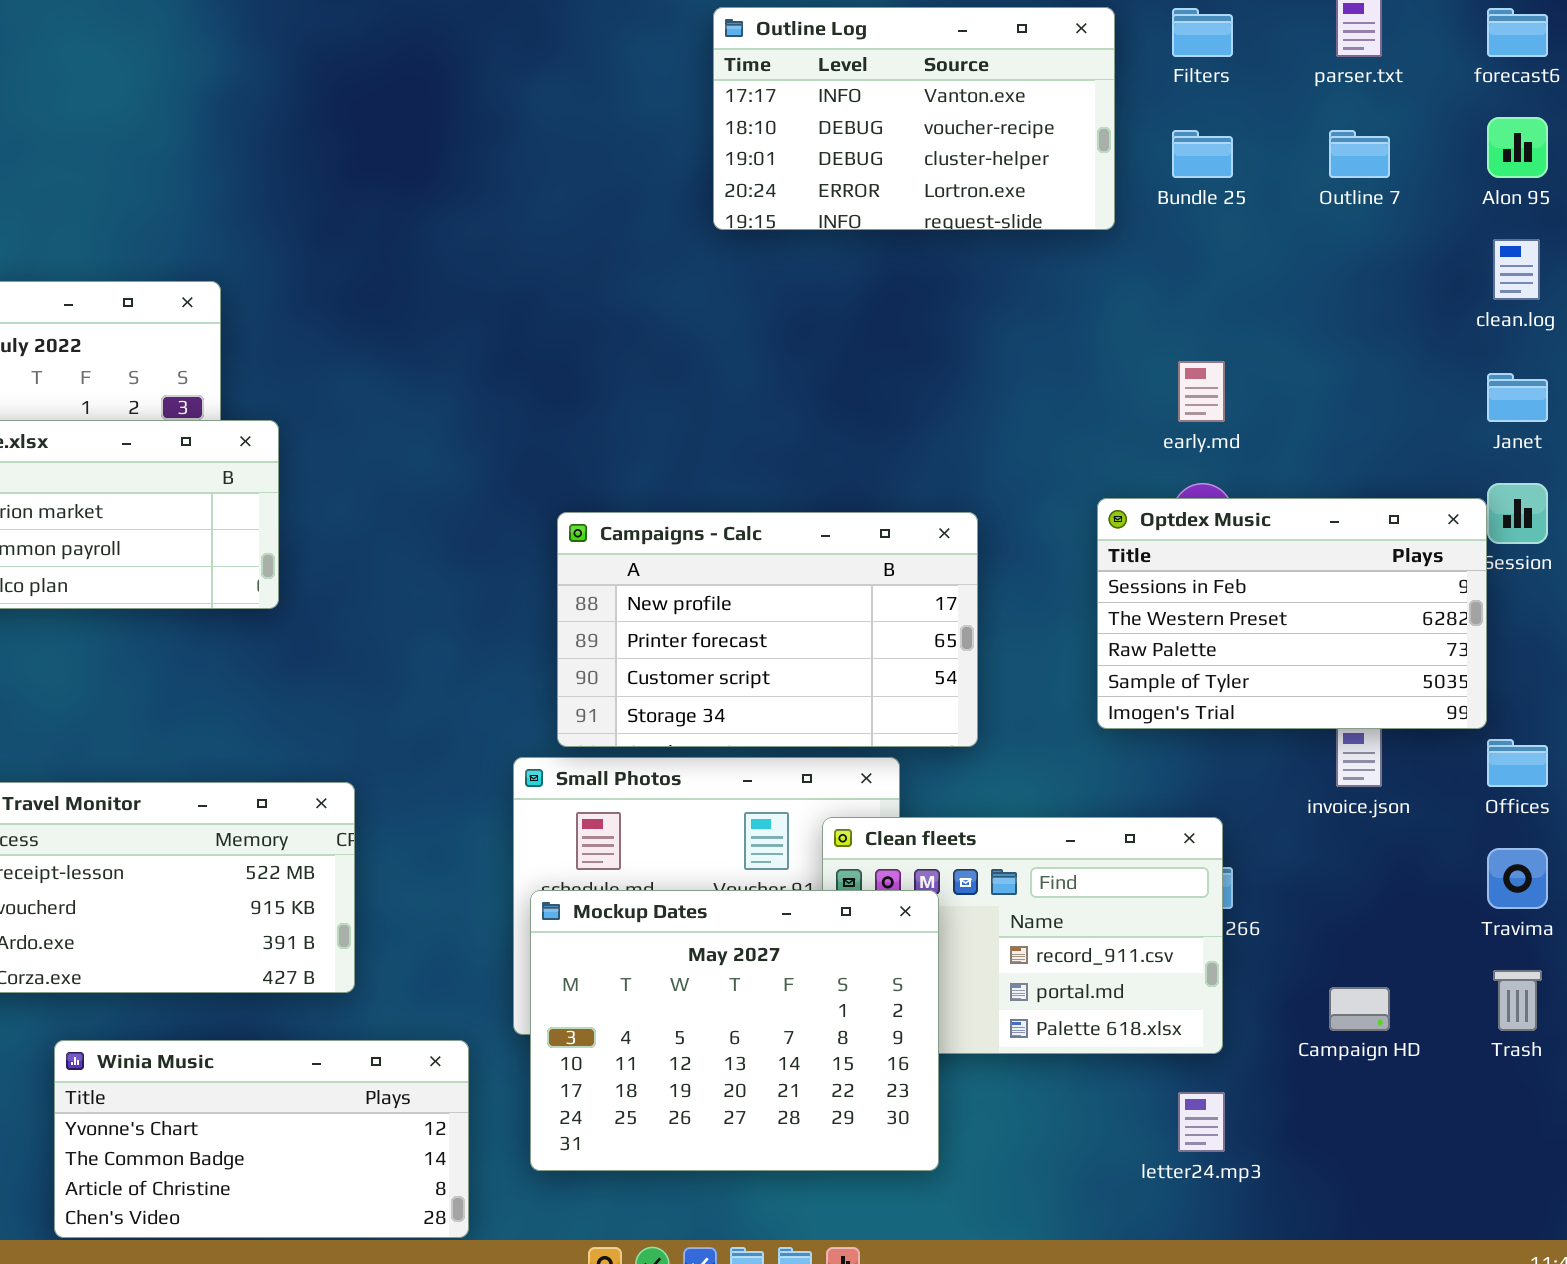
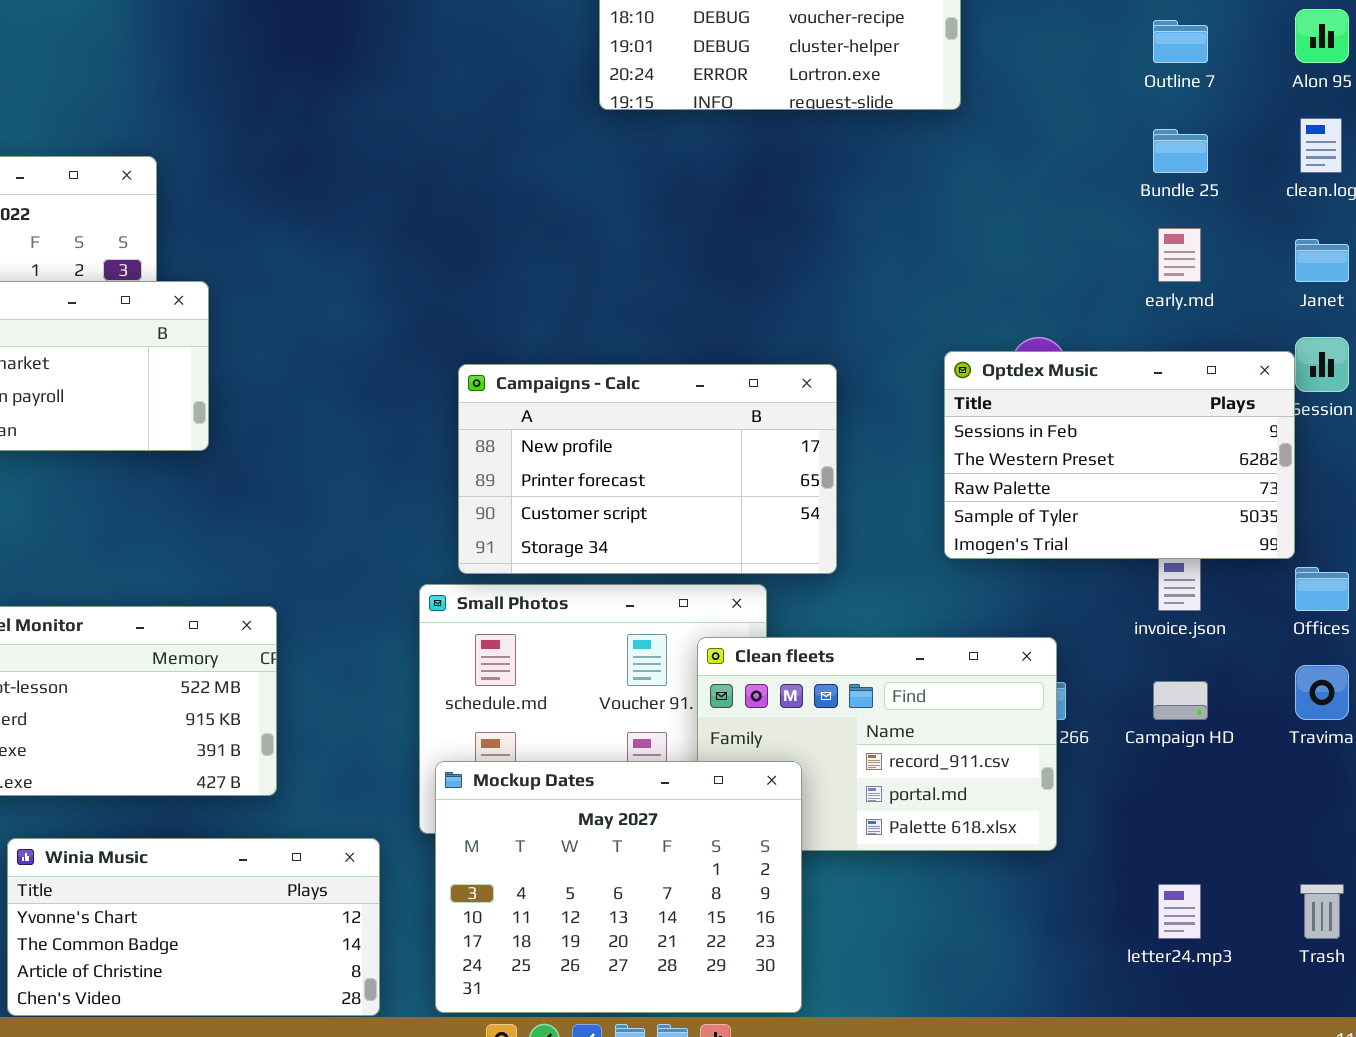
Bundle 25: [1172,130,1233,178] -> [1153,129,1208,173], moved
early.md: [1178,361,1225,422] -> [1158,228,1201,282], moved
Mockup Dates: [530,890,939,1171] -> [435,761,802,1013], moved
Trash: [1493,970,1542,1031] -> [1300,884,1344,939], moved
Campaign HD: [1329,987,1390,1031] -> [1153,681,1208,720], moved
letter24.mp3: [1178,1092,1225,1152] -> [1158,884,1201,939], moved

